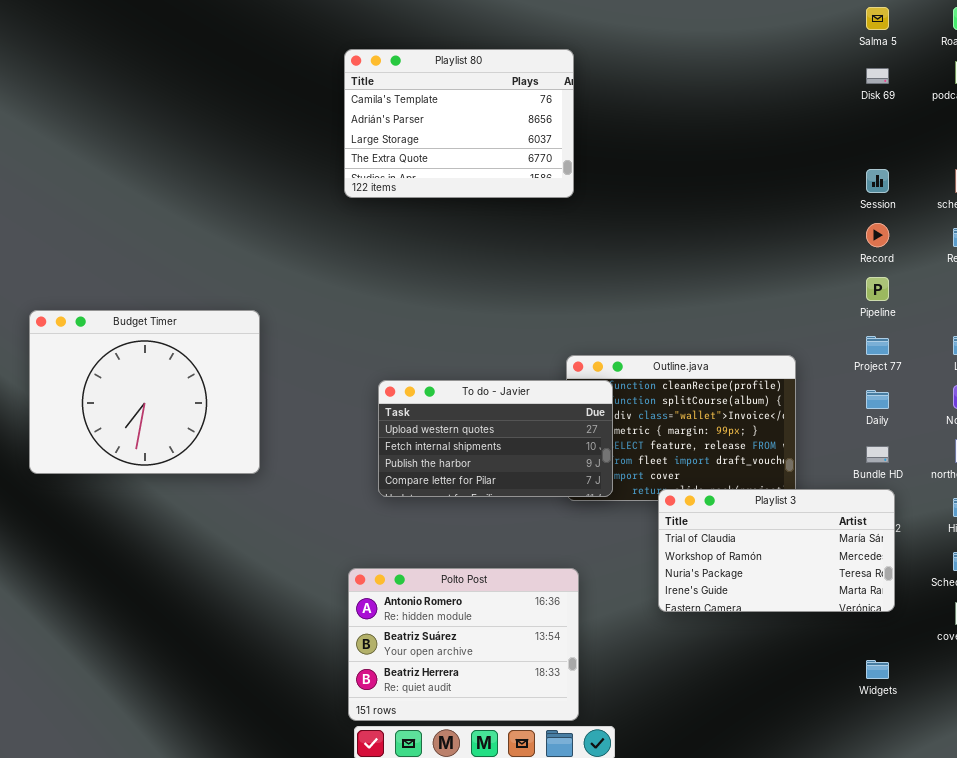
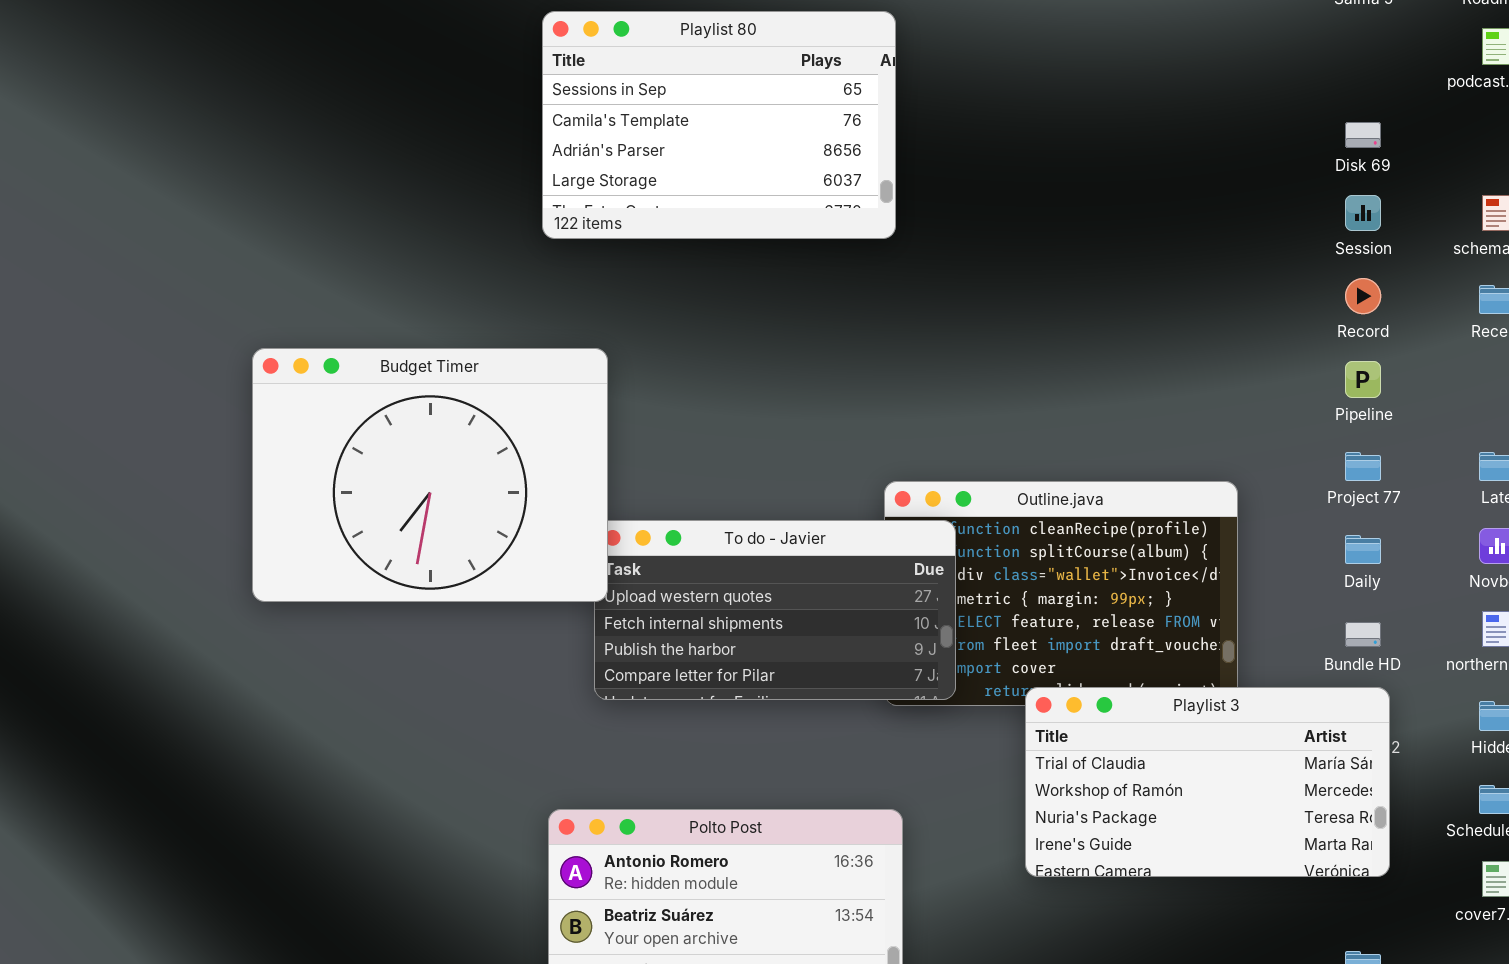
Playlist 80: [344,49,574,198] -> [542,11,896,239], scrolled up 1 row
Disk 69: [866,68,889,84] -> [1345,122,1381,148], moved
Budget Timer: [29,310,260,474] -> [252,348,608,602], moved

